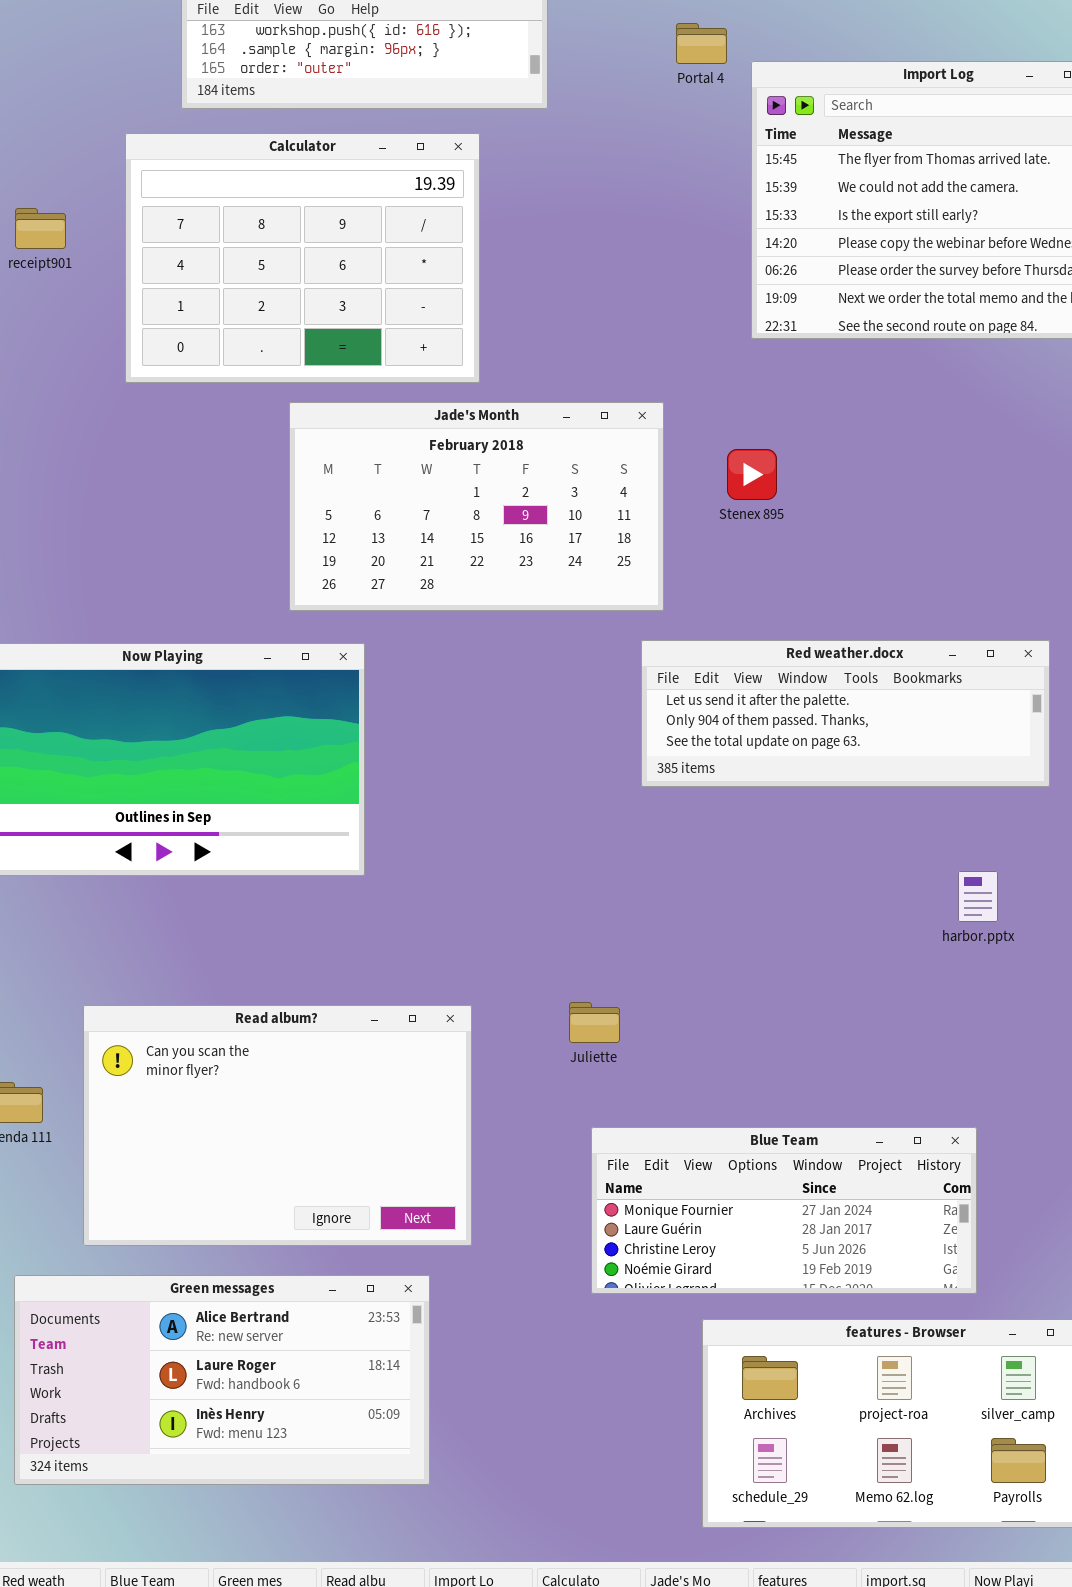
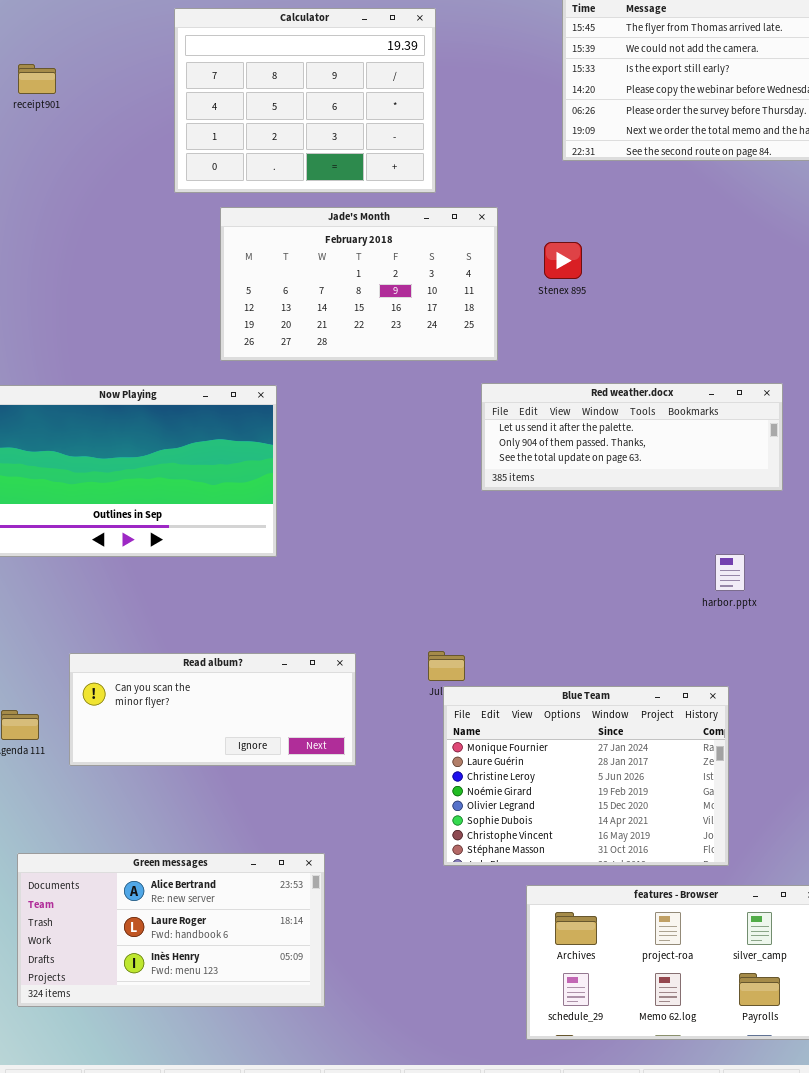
Calculator: [125,133,480,383] -> [174,8,436,193], moved
Read album?: [83,1005,472,1246] -> [69,653,356,766], resized
Blue Team: [591,1127,977,1294] -> [443,686,729,866], resized

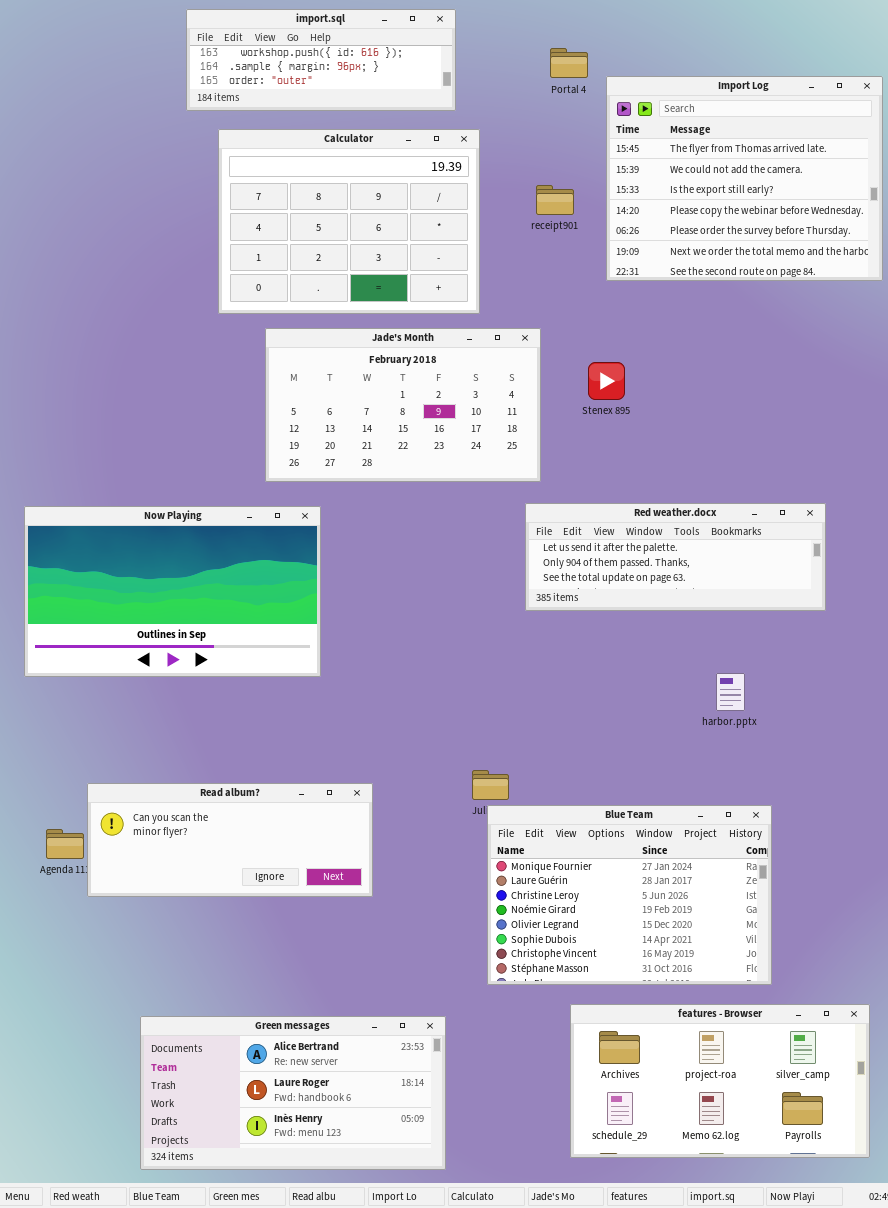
receipt901: [18,64,56,94] -> [536,185,574,215], moved
harbor.pptx: [715,554,745,591] -> [716,673,745,711], moved
Read album?: [69,653,356,766] -> [87,783,373,897], moved
Green messages: [17,853,325,1007] -> [140,1016,446,1170], moved

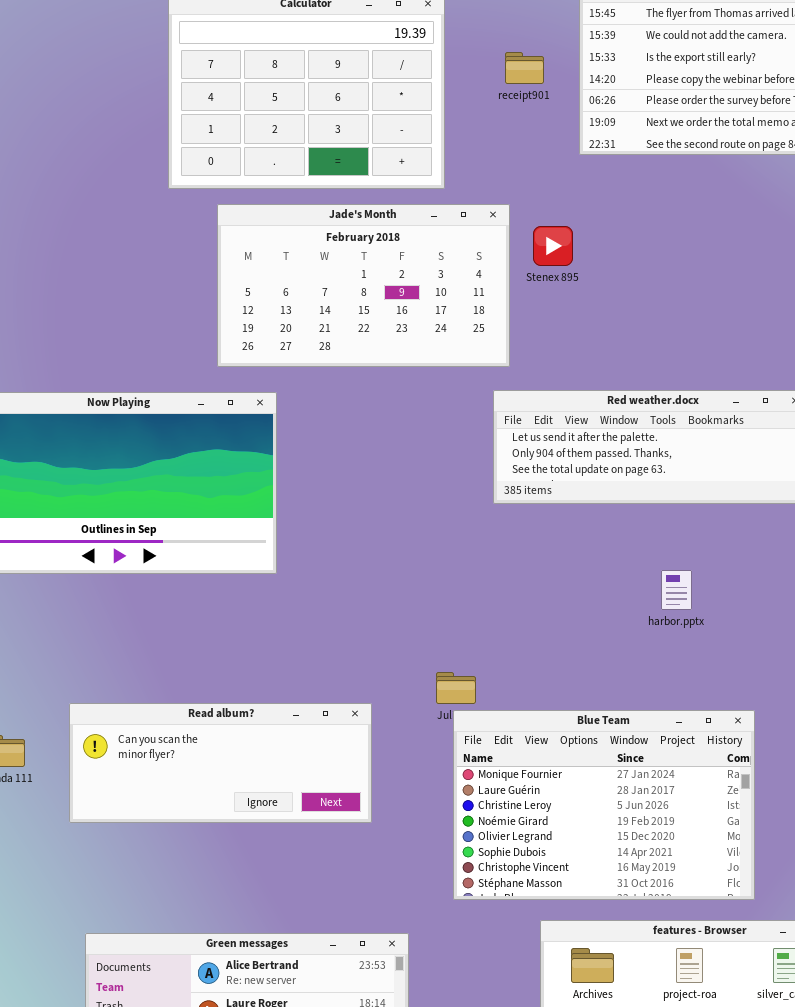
Stenex 895: [588,362,625,400] -> [533,226,573,266], moved
harbor.pptx: [716,673,745,711] -> [661,570,692,610], moved
Read album?: [87,783,373,897] -> [69,703,372,823], moved

